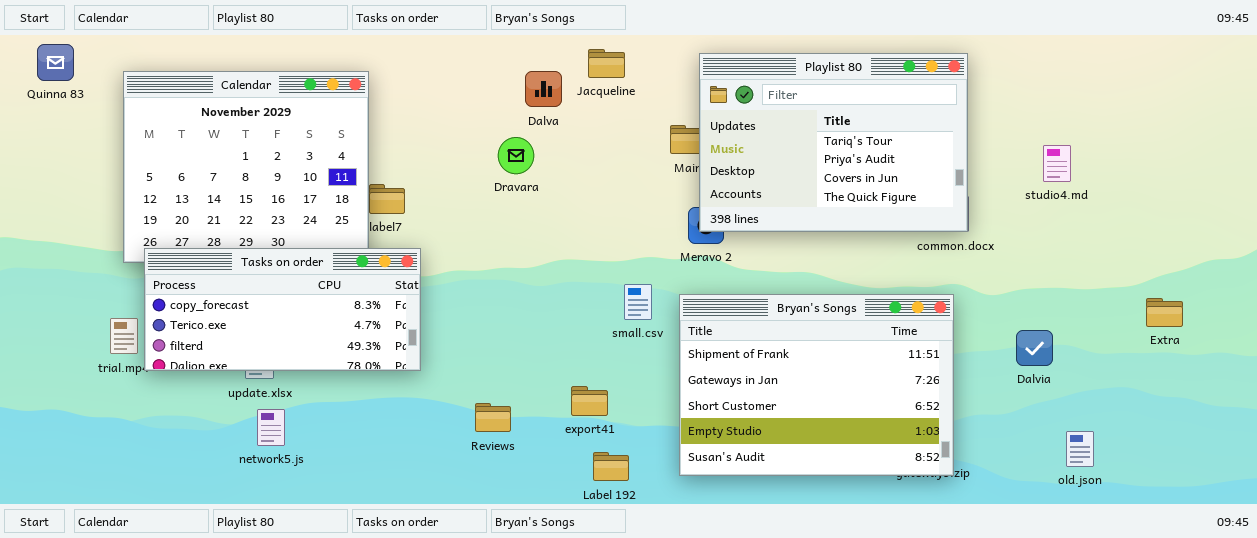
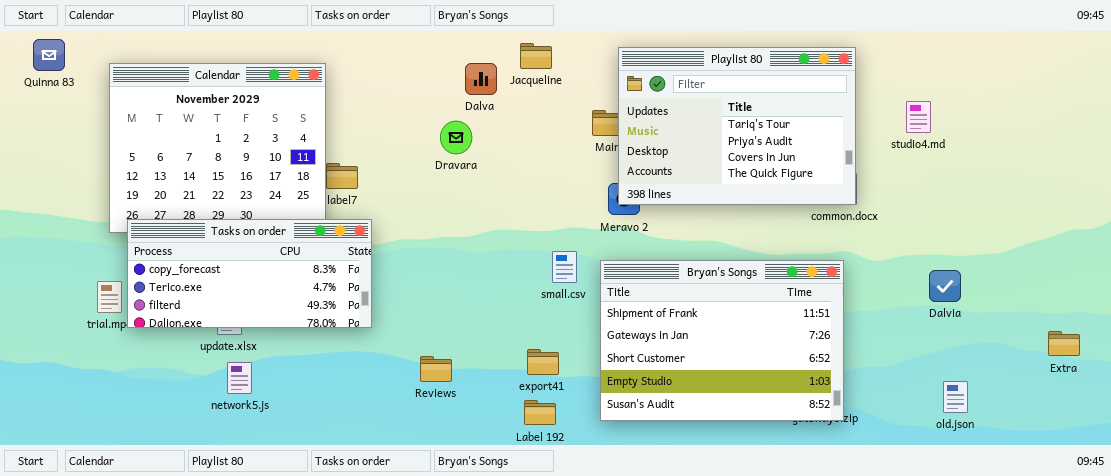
studio4.md: [1043,145,1071,182] -> [906,101,931,133], moved
Extra: [1146,298,1183,327] -> [1048,331,1080,356], moved
Dalvia: [1016,330,1053,366] -> [929,270,961,302], moved
export41: [571,386,608,416] -> [527,349,559,375], moved

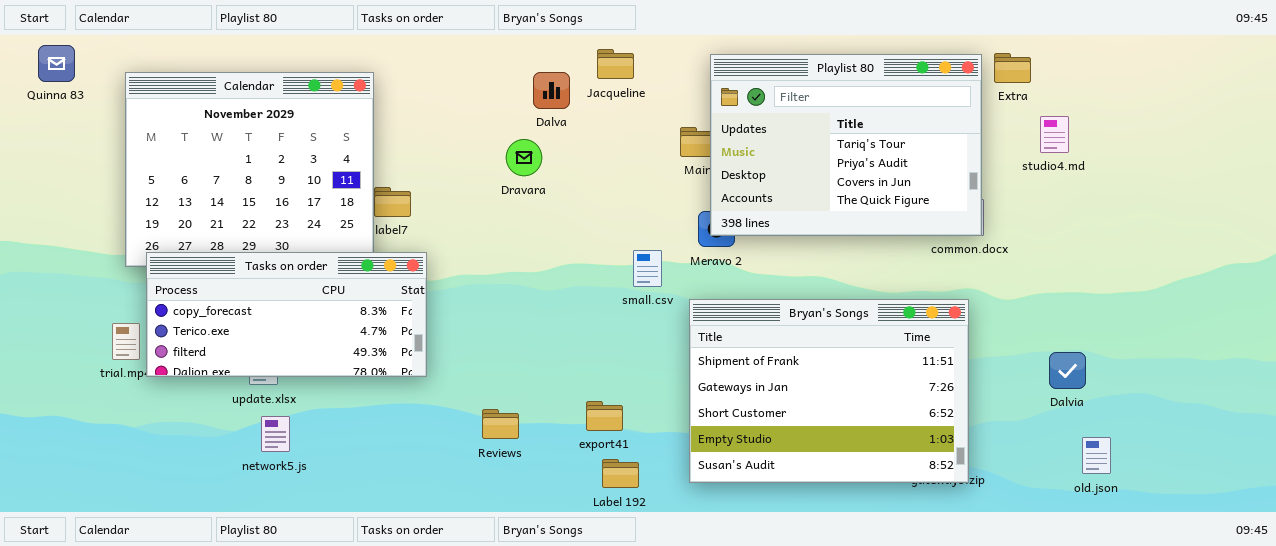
small.csv: [552,251,577,283] -> [633,250,662,287], moved
Dalvia: [929,270,961,302] -> [1049,352,1086,389], moved
Extra: [1048,331,1080,356] -> [994,53,1031,83], moved
export41: [527,349,559,375] -> [586,401,623,431], moved

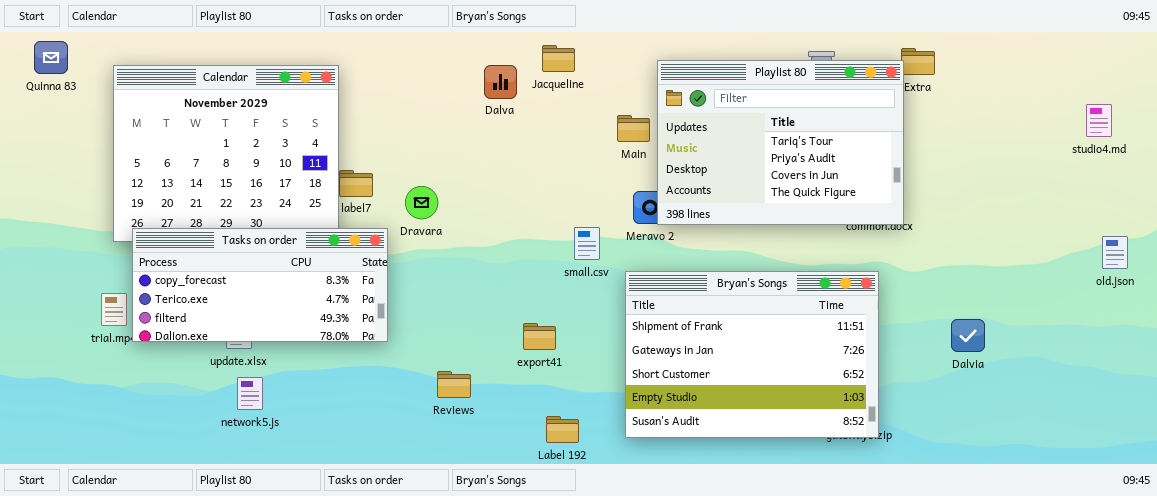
Playlist 80: [710,54,982,236] -> [657,60,904,225], moved
studio4.md: [1040,116,1069,153] -> [1086,104,1112,137], moved
Dravara: [506,139,542,176] -> [405,186,438,219], moved
export41: [586,401,623,431] -> [523,323,556,350], moved
old.json: [1082,437,1111,474] -> [1102,236,1128,269], moved

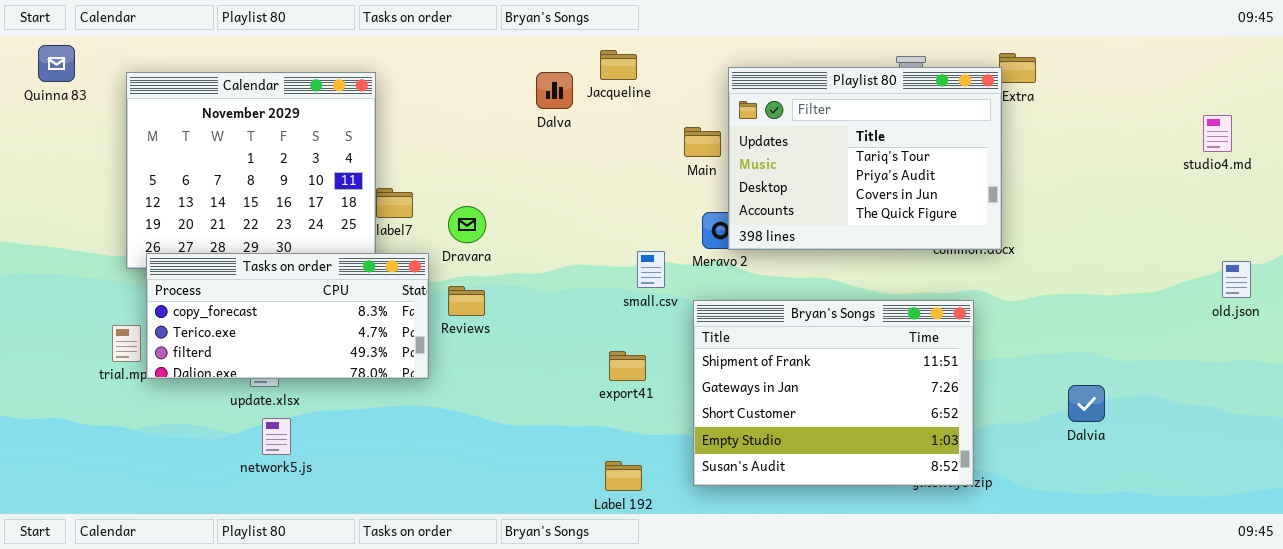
Dalvia: [951,319,985,352] -> [1068,385,1105,422], moved
export41: [523,323,556,350] -> [609,351,646,381], moved
Reviews: [437,371,471,398] -> [448,286,485,316], moved

